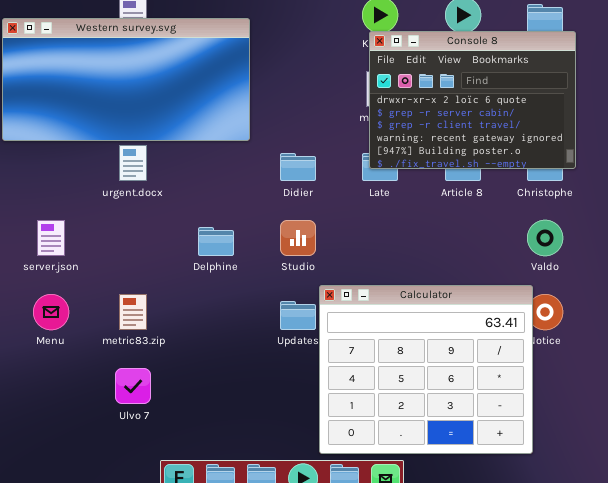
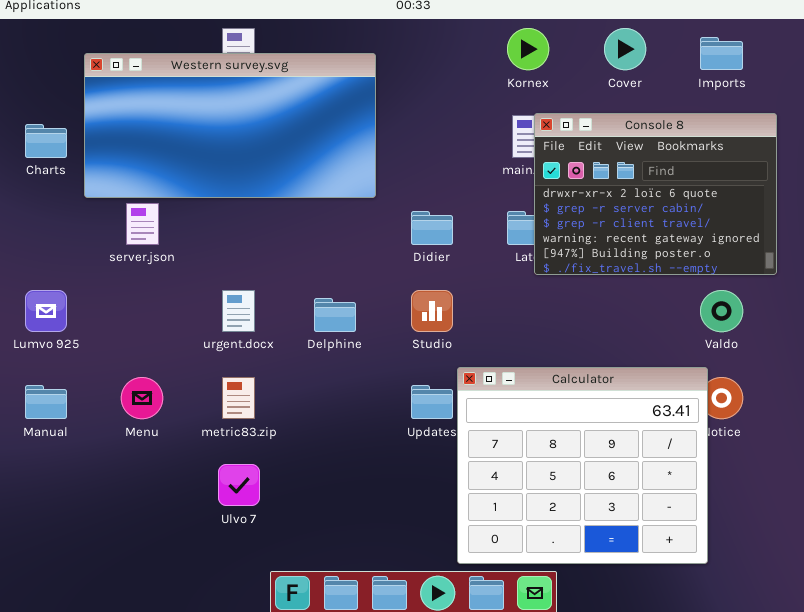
Console 8: [369,31,576,169] -> [534,113,777,275], moved
urgent.docx: [119,145,147,181] -> [222,290,255,332], moved
server.json: [37,220,65,256] -> [126,203,159,245], moved

